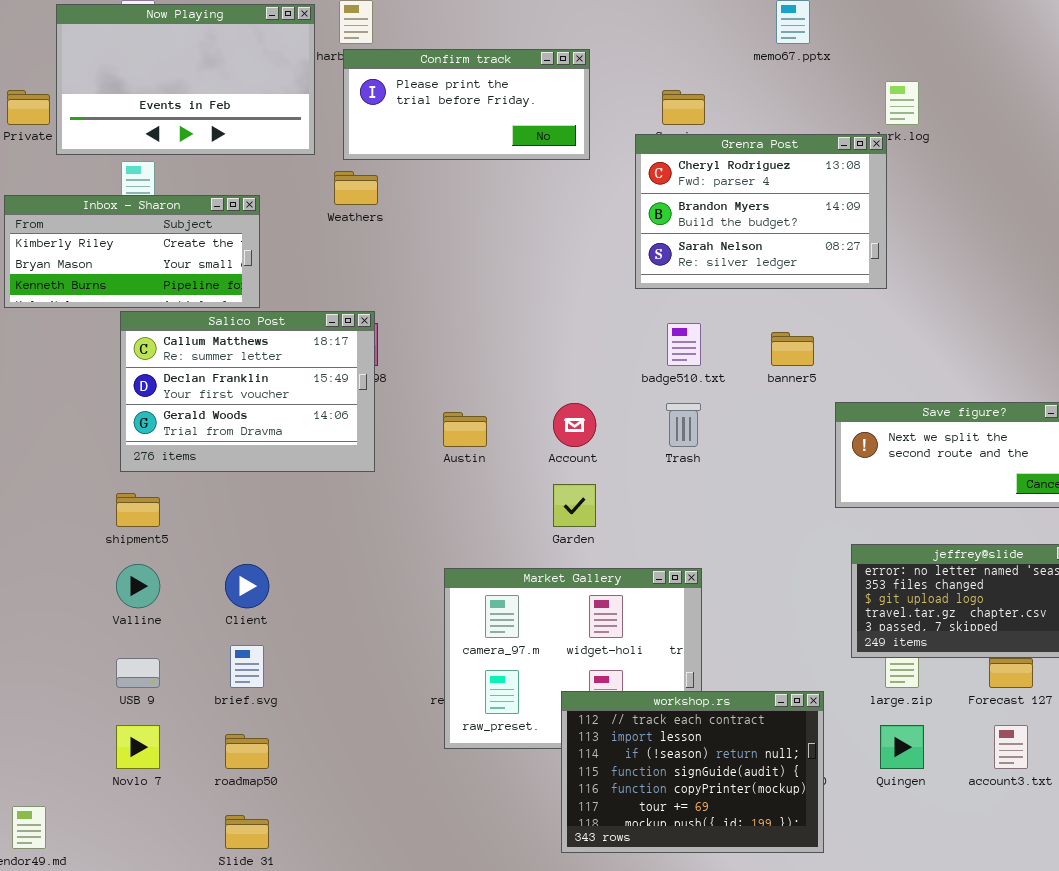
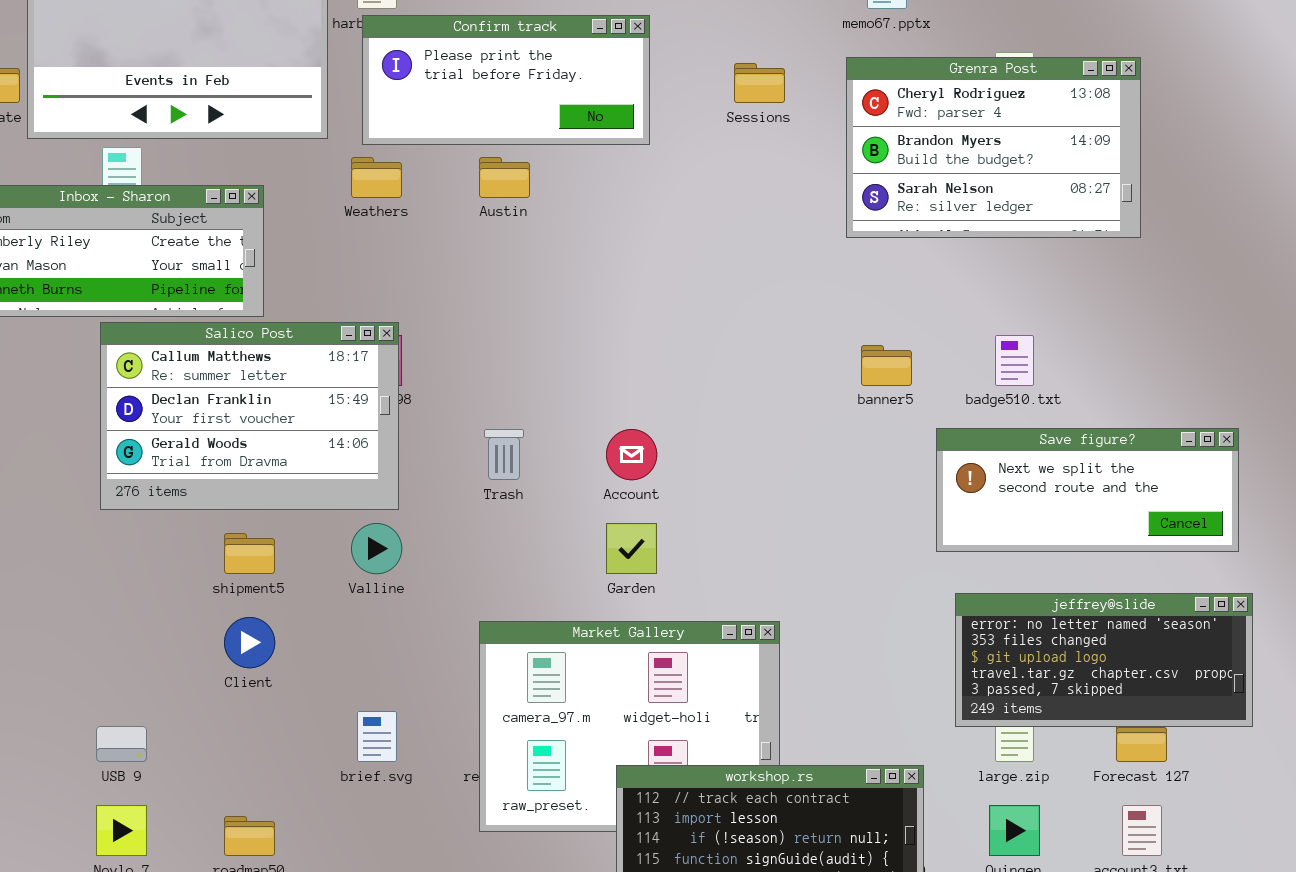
Grenra Post: [635,134,887,289] -> [846,57,1141,238], moved
badge510.txt: [667,323,701,366] -> [995,335,1034,386], moved
Trash: [666,403,701,447] -> [484,429,524,480], moved
Austin: [443,412,487,447] -> [479,157,530,198], moved
shipment5: [116,493,160,527] -> [224,533,275,574], moved
Valline: [116,564,160,608] -> [351,523,402,574], moved
brief.svg: [230,645,264,688] -> [357,711,397,762], moved

